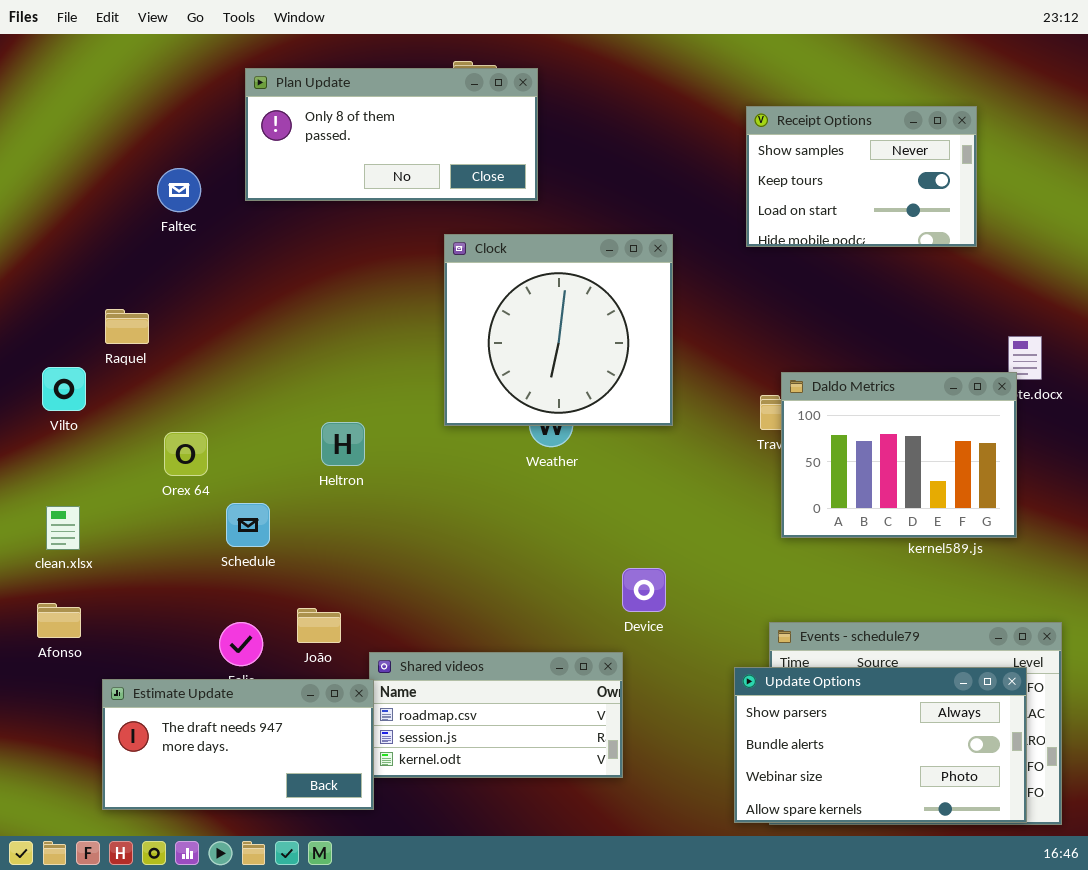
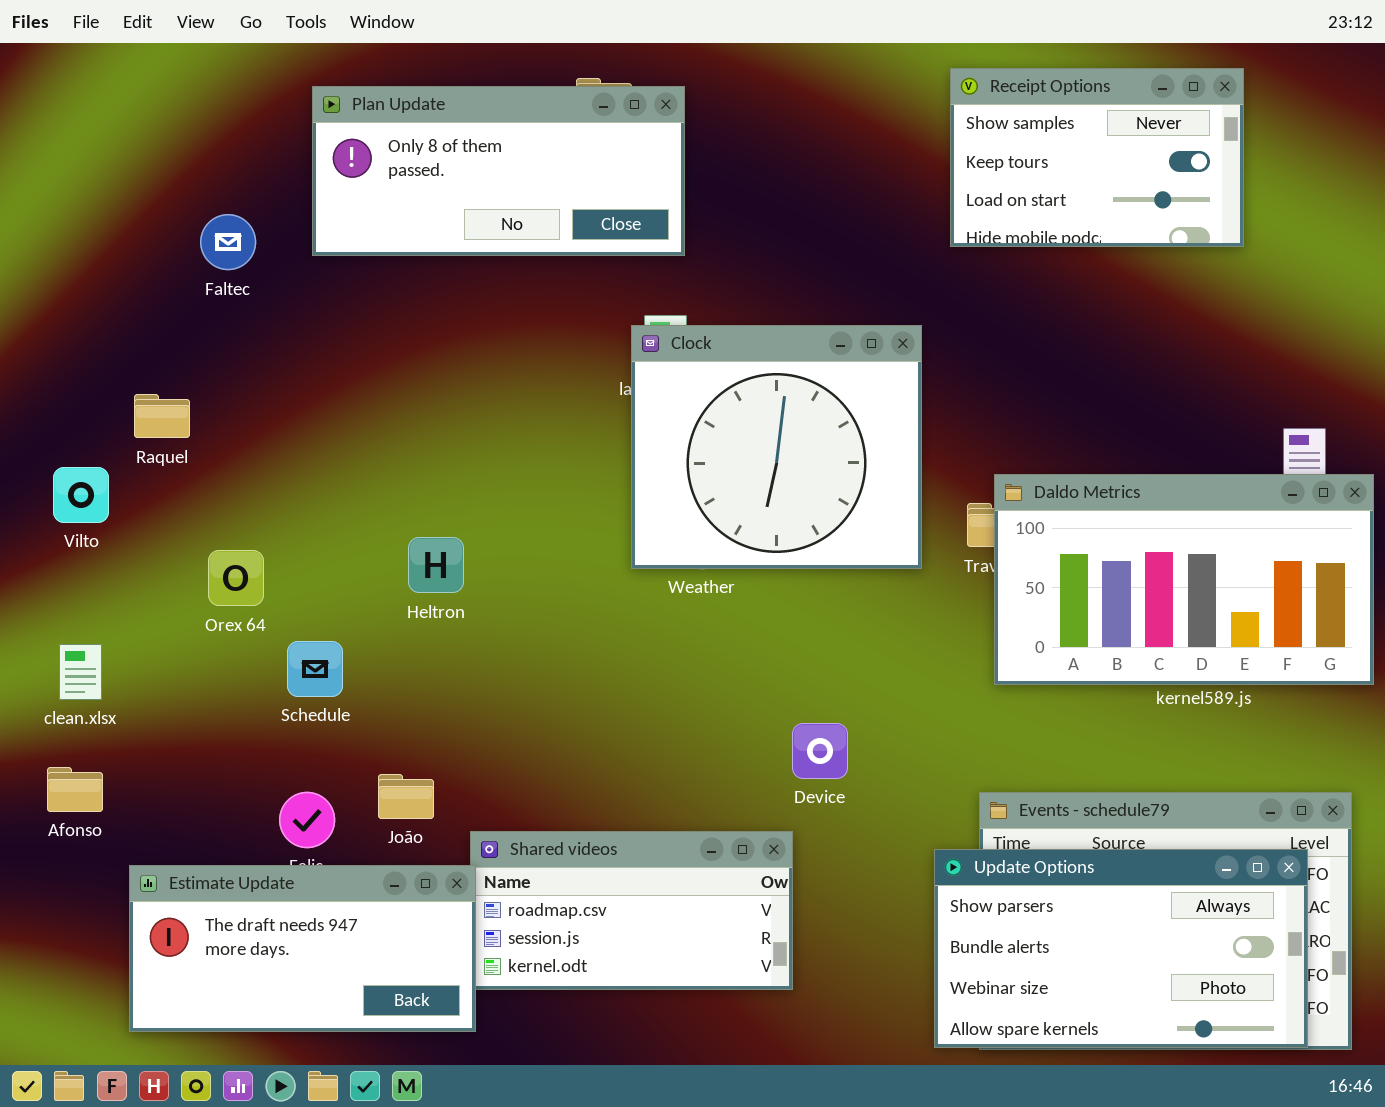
Receipt Options: [746,106,977,247] -> [950,68,1244,247], moved
Clock: [444,234,673,426] -> [631,325,922,569], moved
Daldo Metrics: [781,372,1017,538] -> [994,474,1374,685], resized

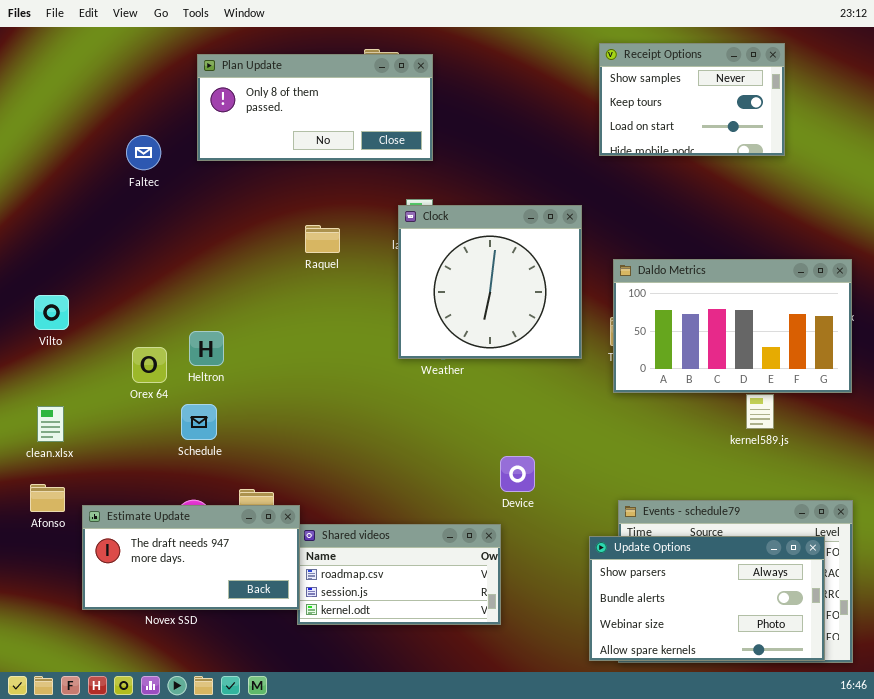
Raquel: [134,394,190,438] -> [305,225,340,253], moved
Daldo Metrics: [994,474,1374,685] -> [613,259,852,393], moved
Heltron: [408,537,464,593] -> [189,331,224,366], moved
Estimate Update: [129,865,476,1032] -> [82,505,300,610], moved

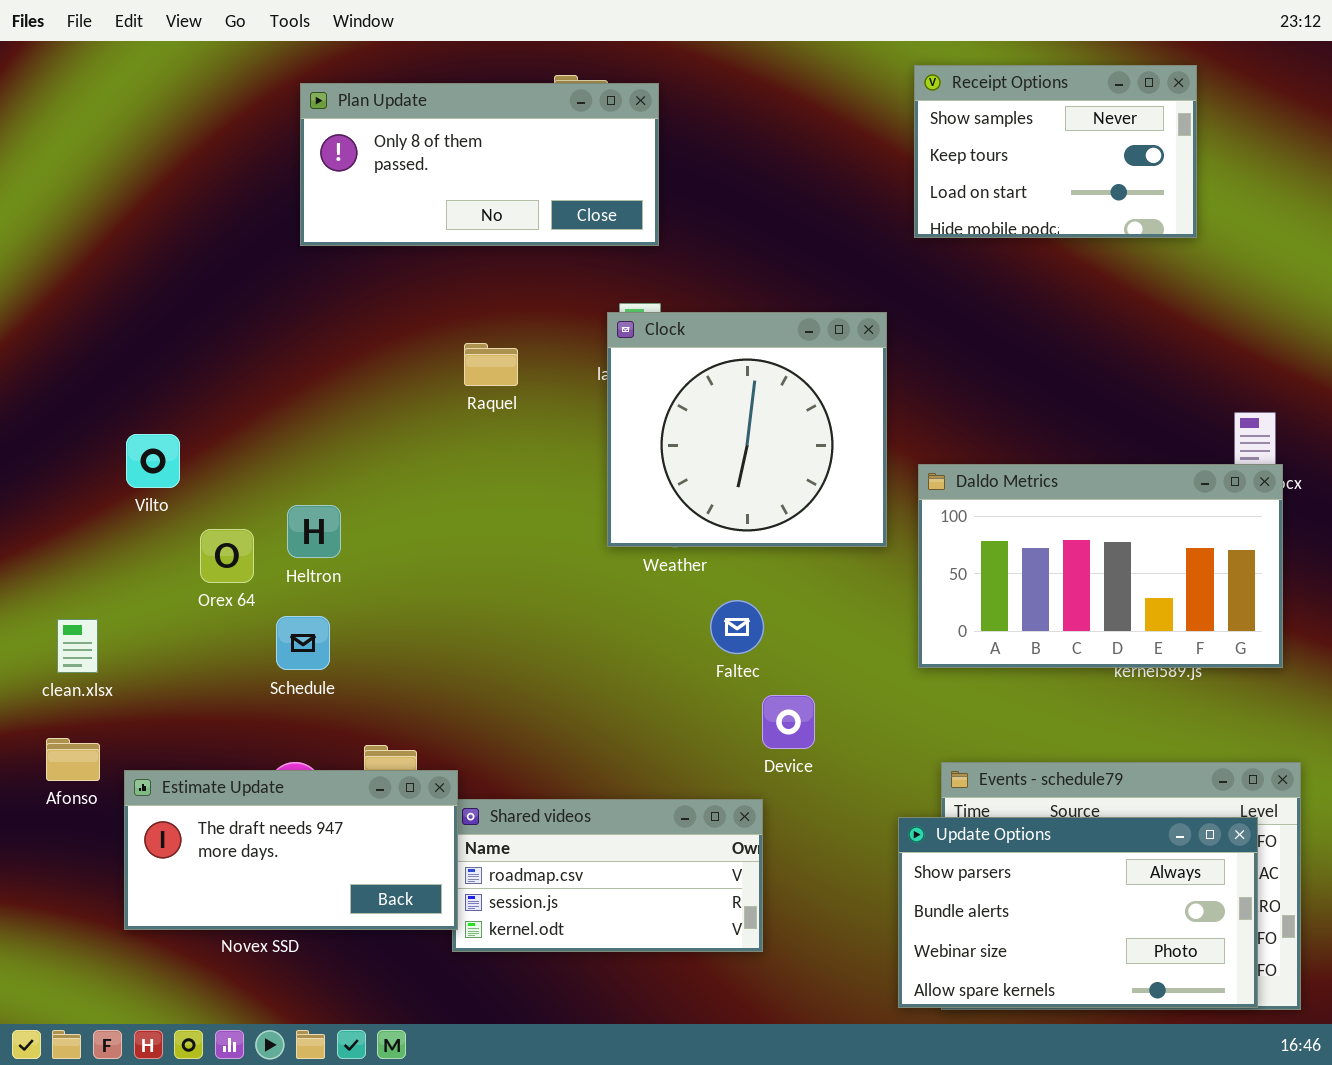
Faltec: [126,135,161,170] -> [710,600,764,654], moved
Daldo Metrics: [613,259,852,393] -> [918,464,1283,668], moved
Vilto: [34,295,69,330] -> [126,434,180,488], moved

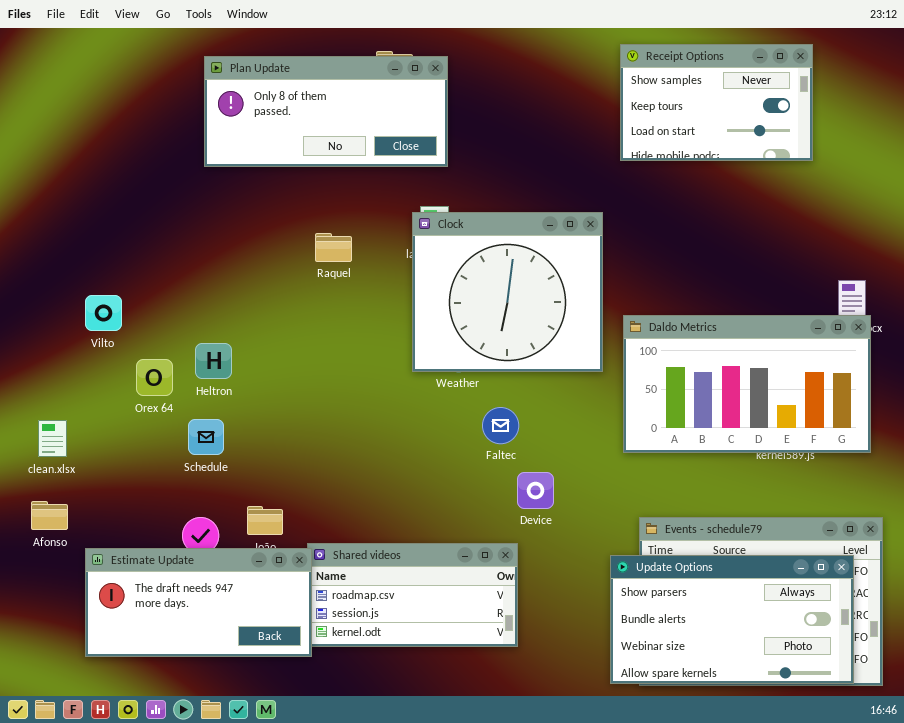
Estimate Update: [124,770,458,930] -> [85,548,312,657], moved

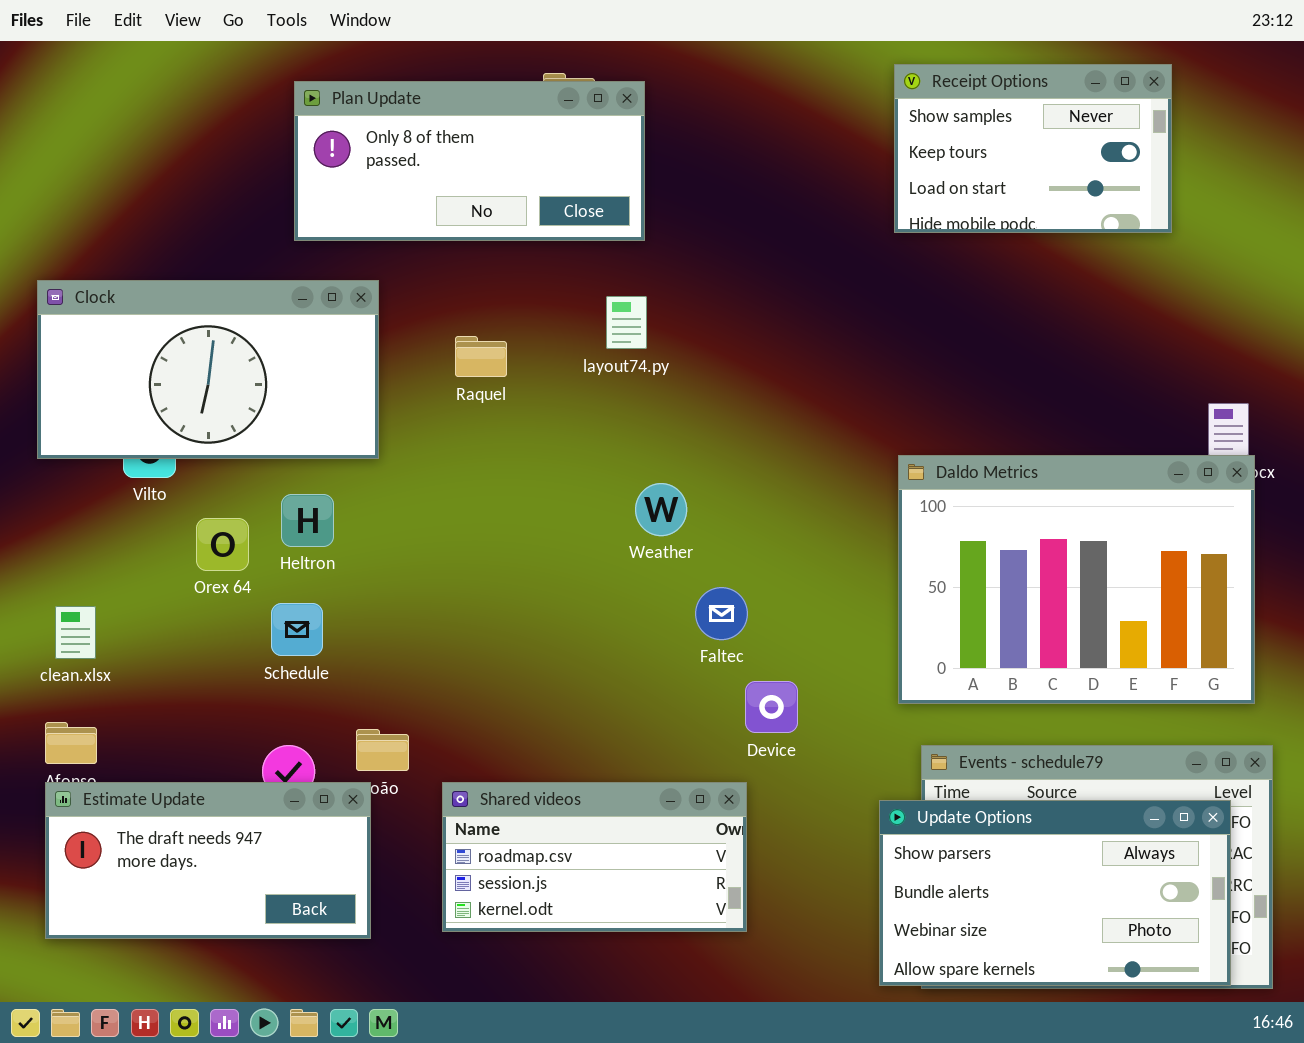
Clock: [412,212,603,372] -> [37,280,379,459], moved, resized
Daldo Metrics: [623,315,871,453] -> [898,455,1255,704], resized
Estimate Update: [85,548,312,657] -> [45,782,371,939], moved

